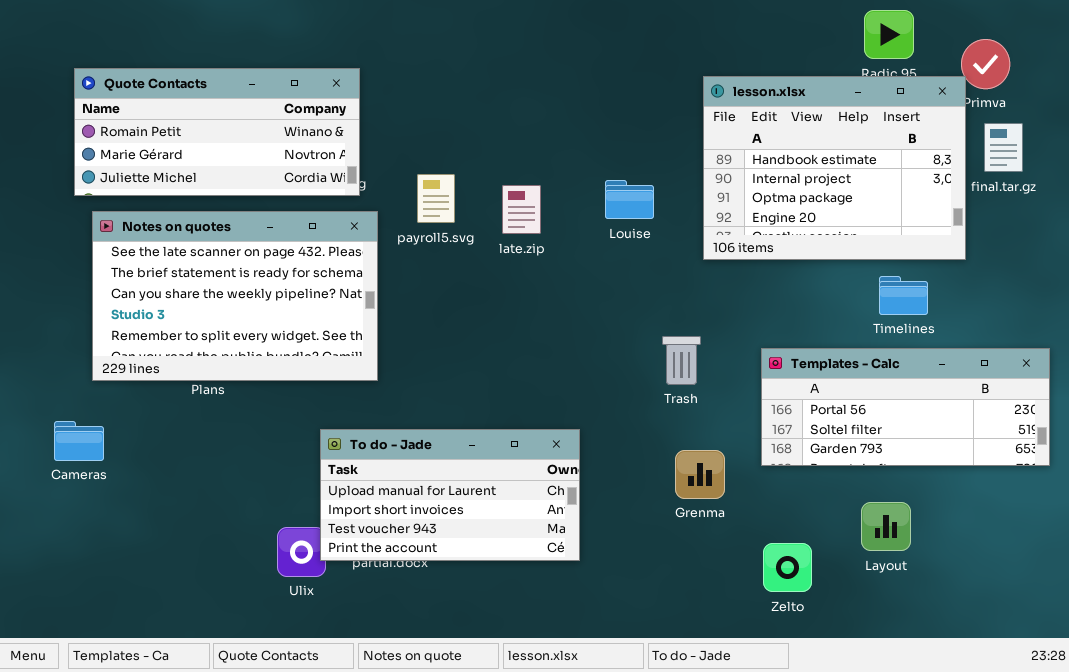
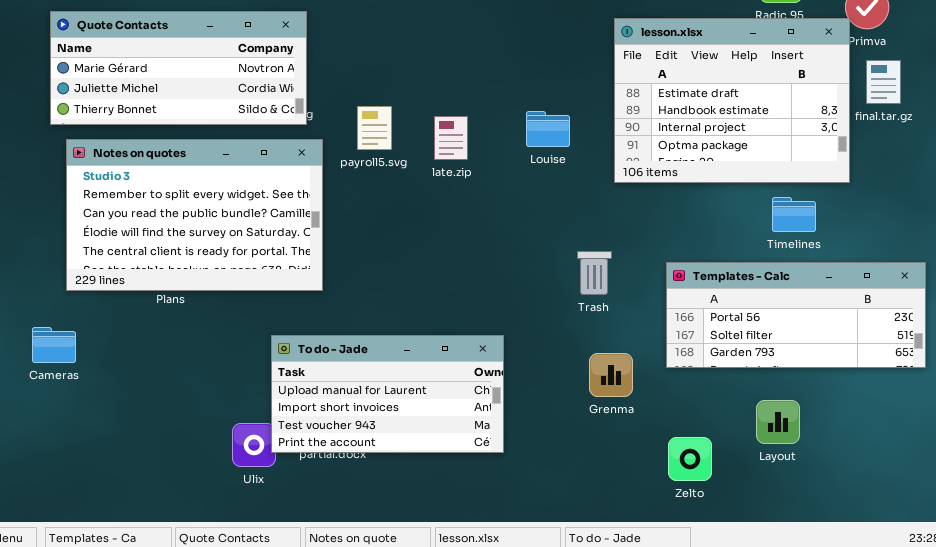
Quote Contacts: [74,68,360,196] -> [50,11,307,125], scrolled down 1 row
lesson.xlsx: [703,76,966,260] -> [614,18,850,183], scrolled up 1 row
Notes on quotes: [92,211,378,381] -> [66,139,323,291], scrolled down 3 rows

